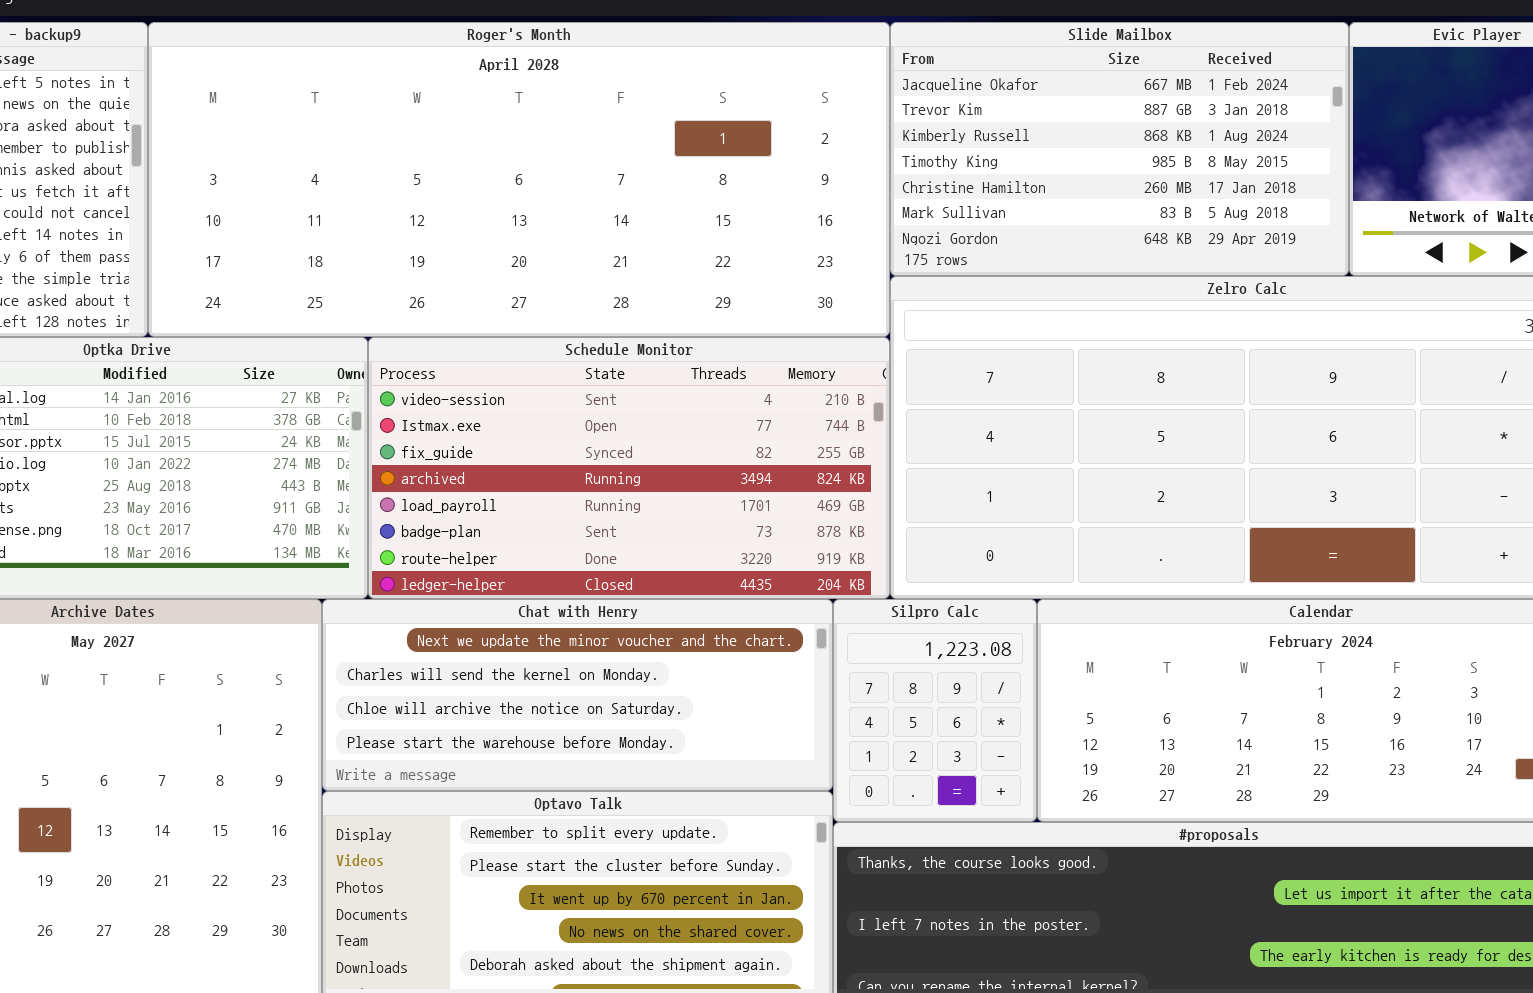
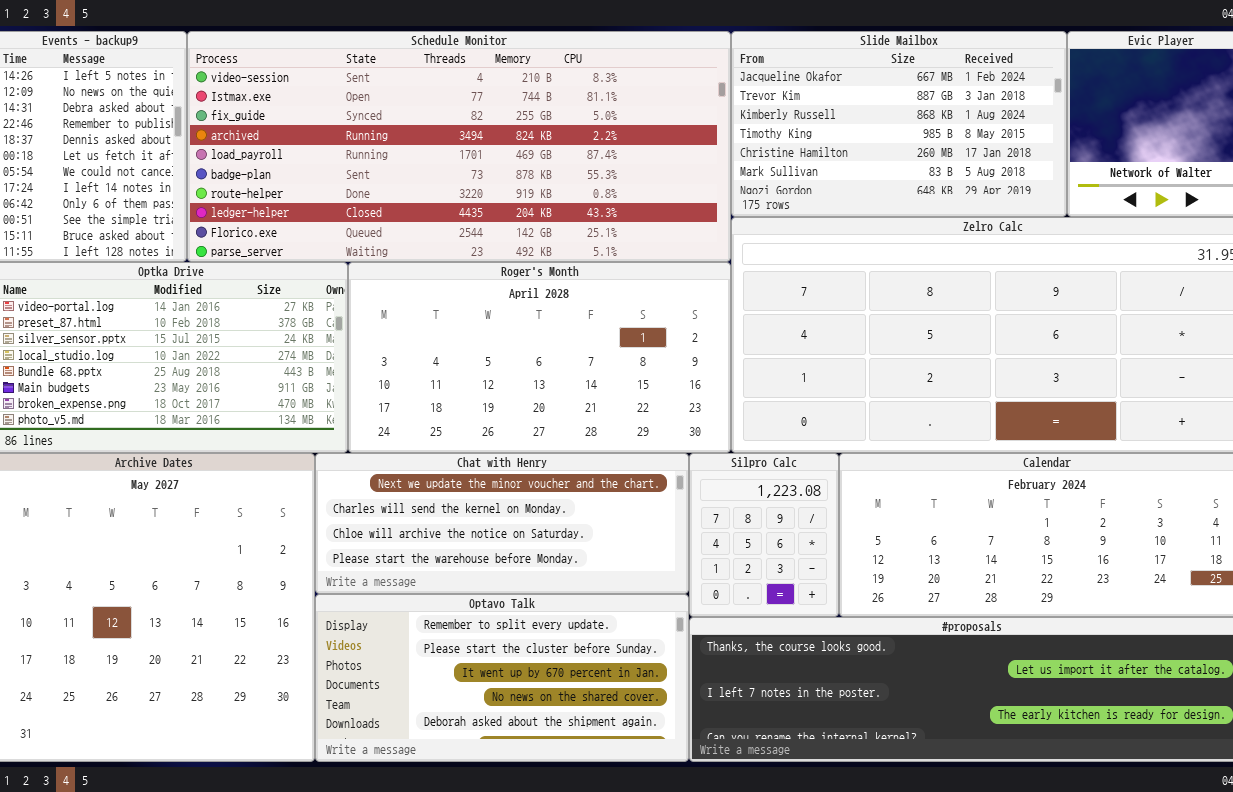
Roger's Month: [148,22,890,337] -> [348,262,731,453], moved, resized
Schedule Monitor: [368,337,890,599] -> [187,31,731,262], moved, resized

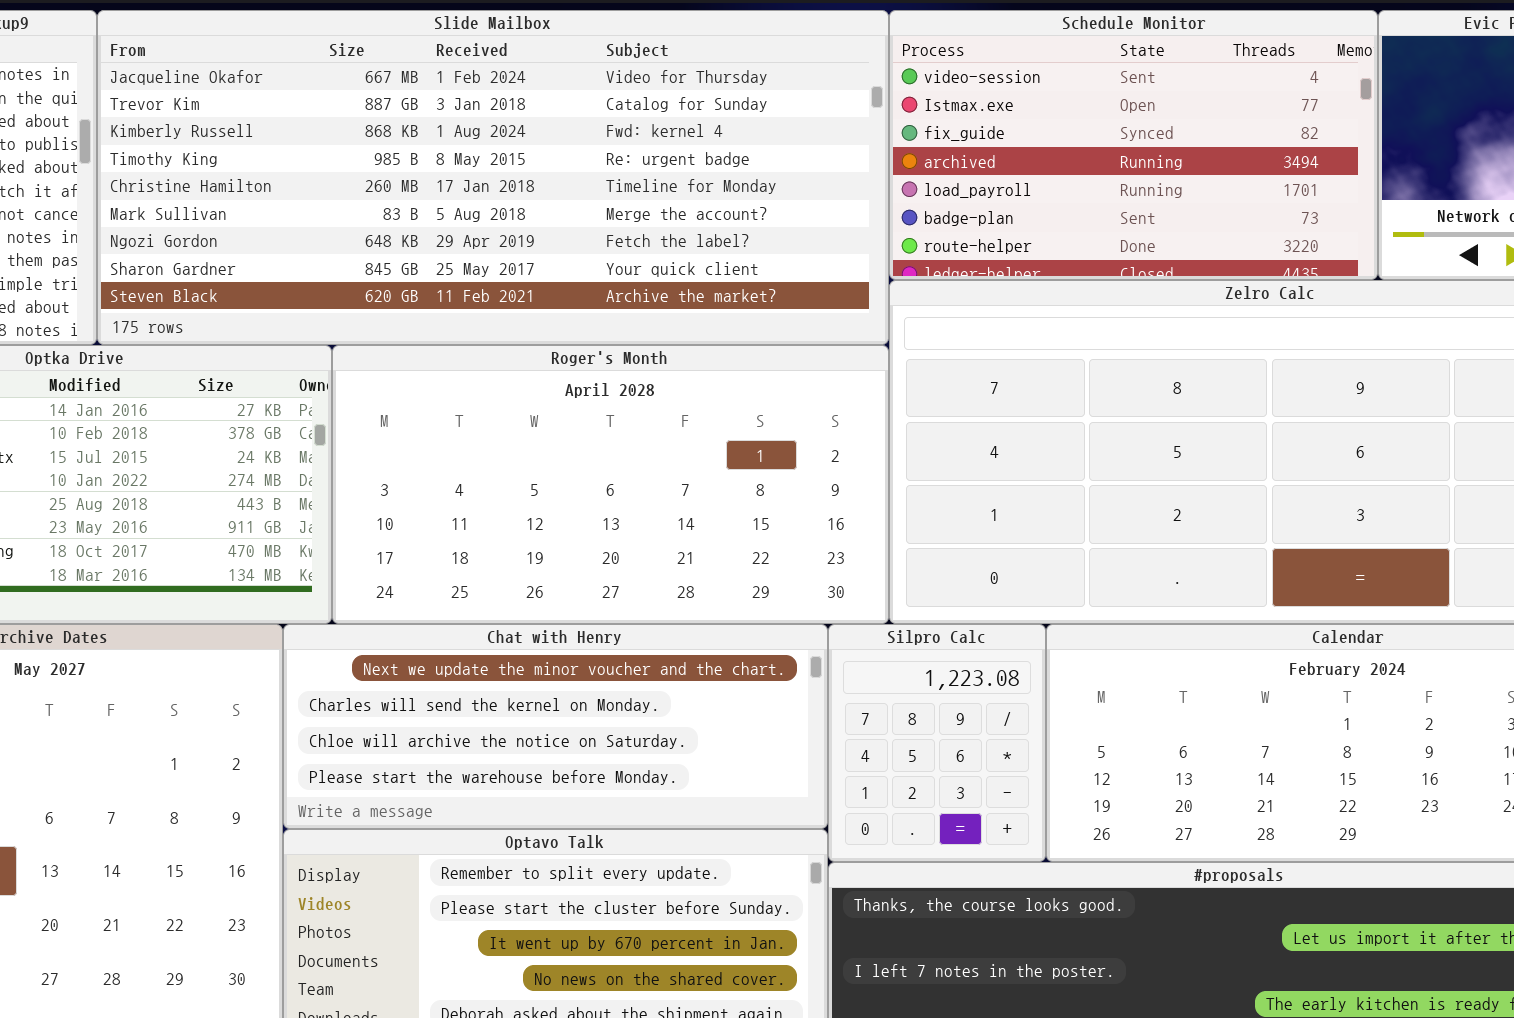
Schedule Monitor: [187,31,731,262] -> [889,10,1378,280], moved, resized
Slide Mailbox: [731,31,1067,217] -> [97,10,889,345], moved, resized

